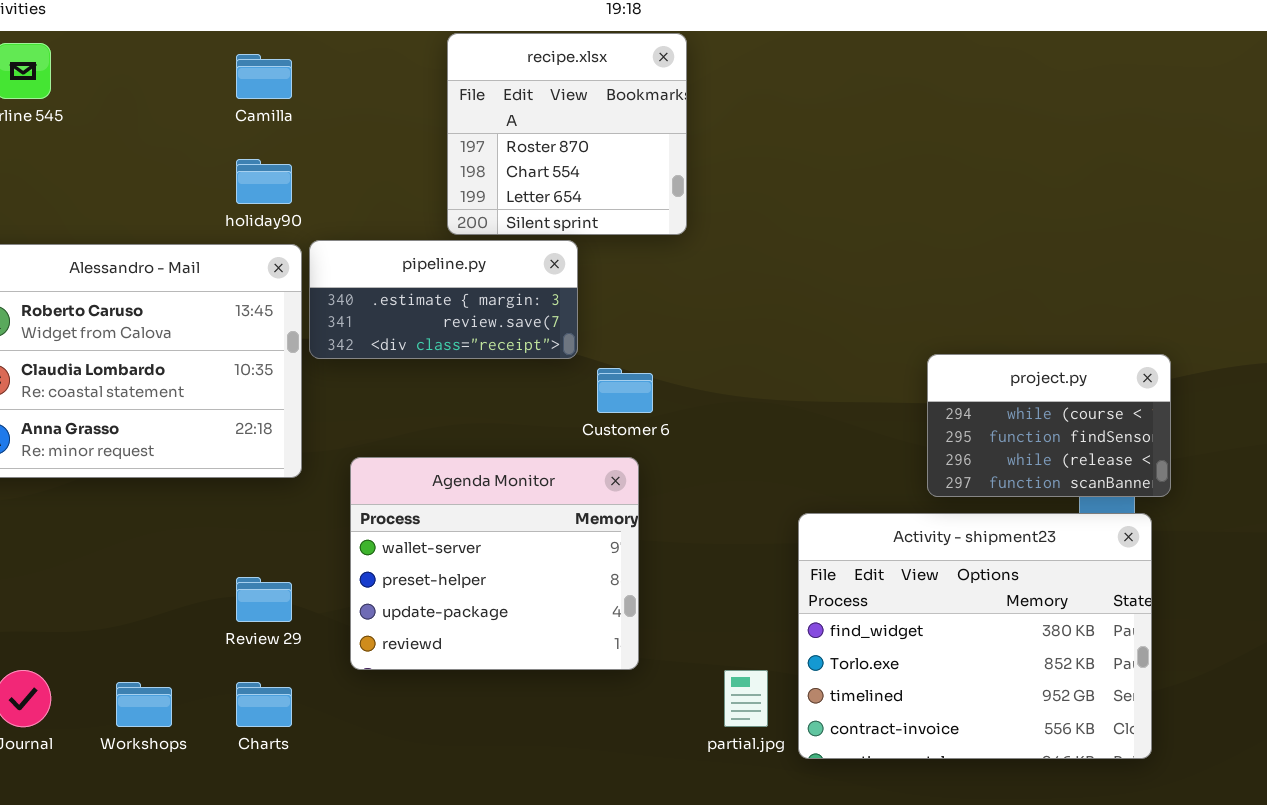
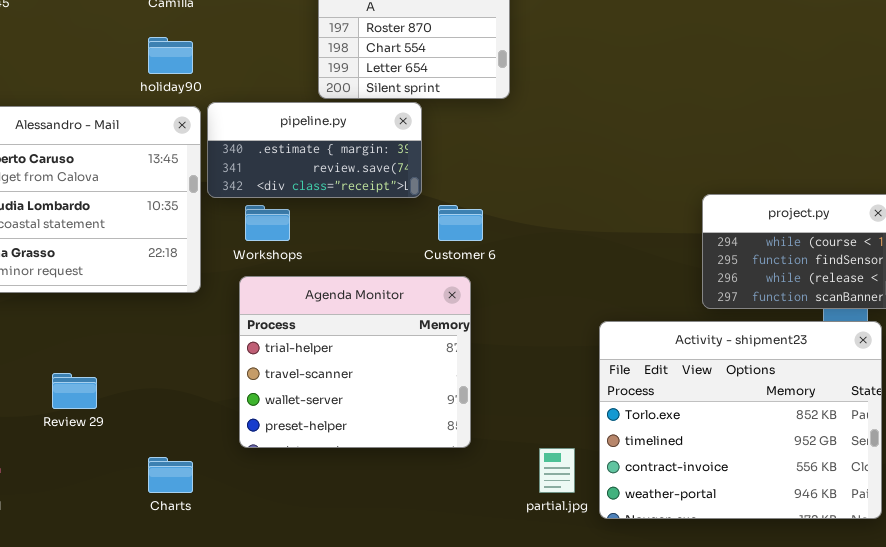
Agenda Monitor: [350,457,639,670] -> [239,276,471,448], scrolled up 2 rows
Activity - shipment23: [798,513,1152,759] -> [599,321,882,519], scrolled down 1 row
Review 29: [236,577,292,622] -> [52,373,97,409], moved
Workshops: [116,682,172,727] -> [245,205,290,241], moved

